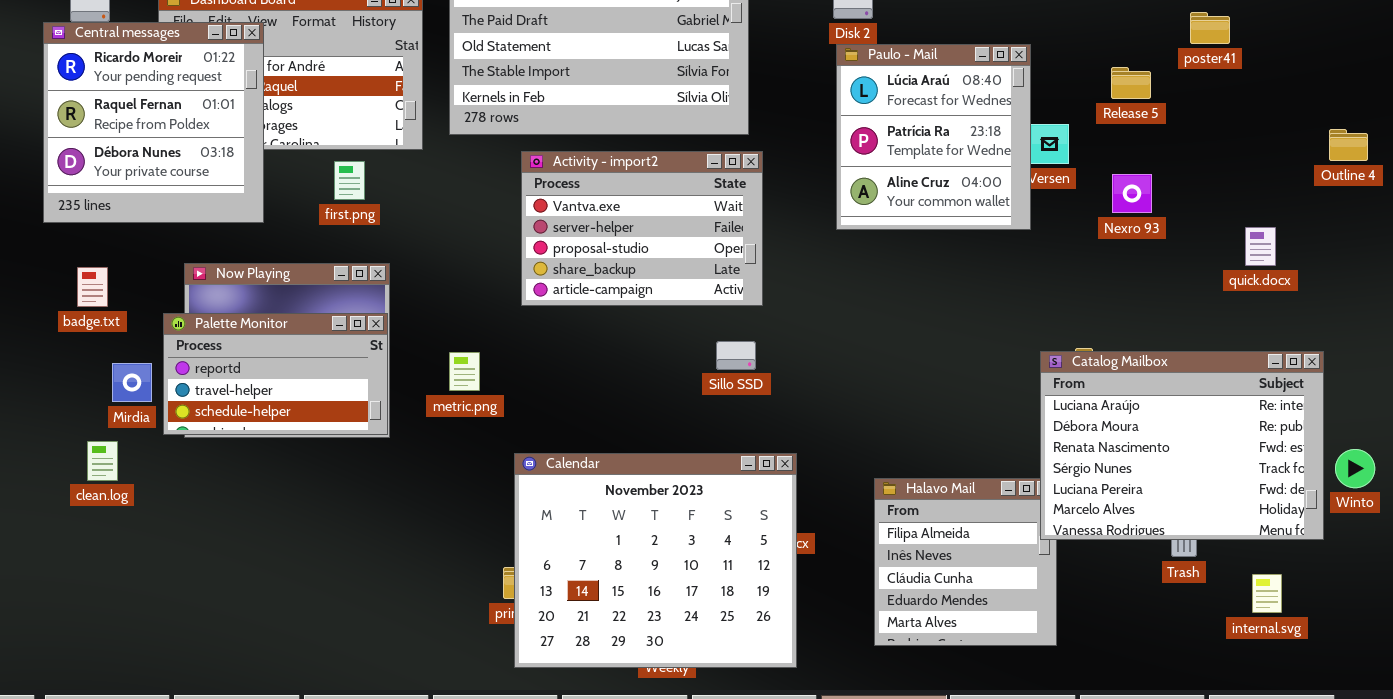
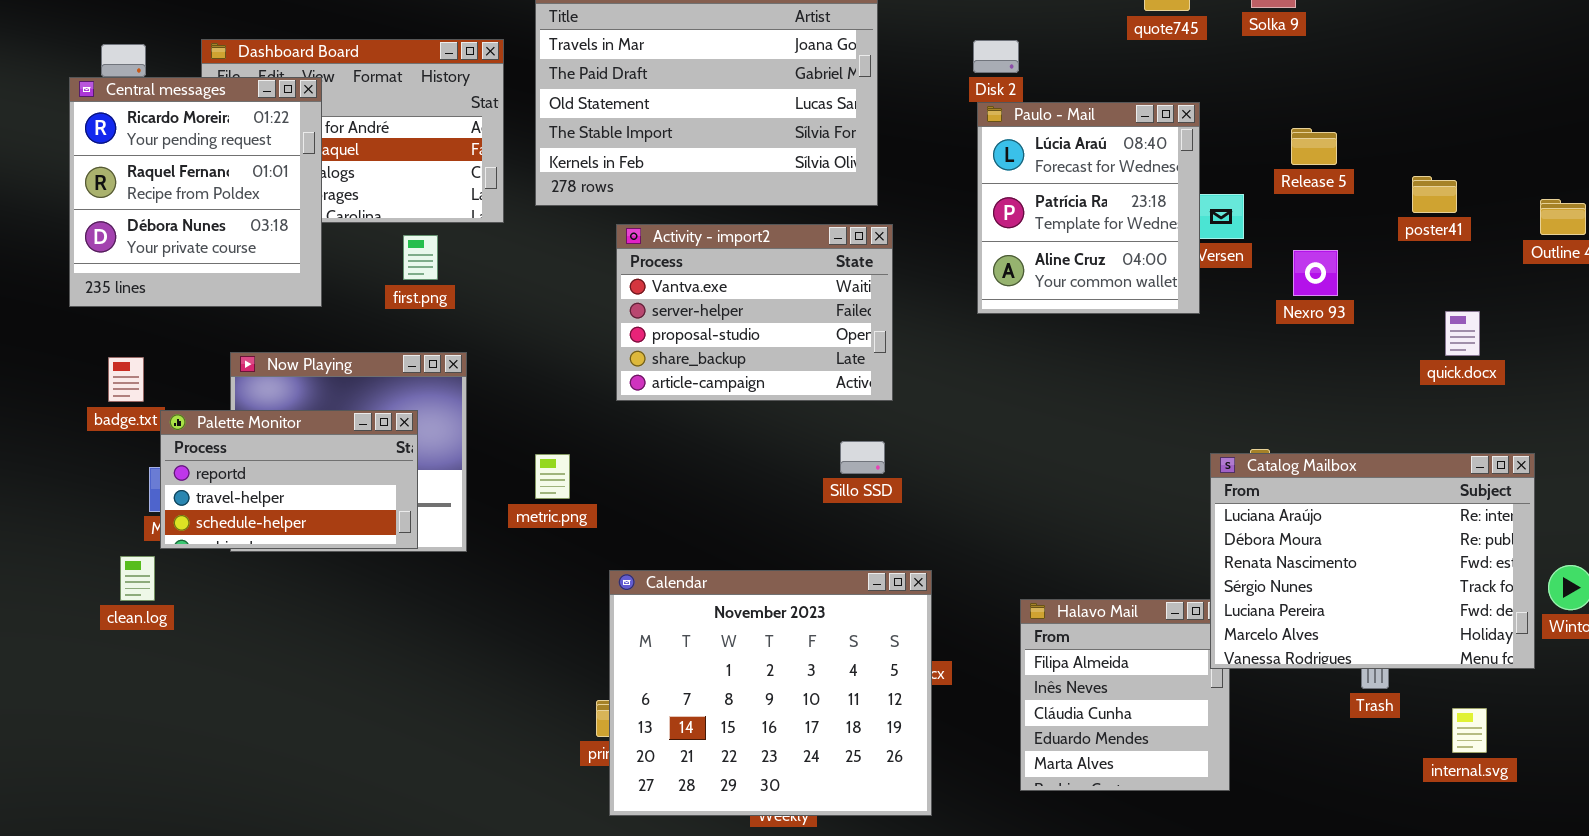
poster41: [1190,12,1230,44] -> [1412,176,1457,213], moved
Palette Monitor: [163,313,388,435] -> [160,410,418,549], moved

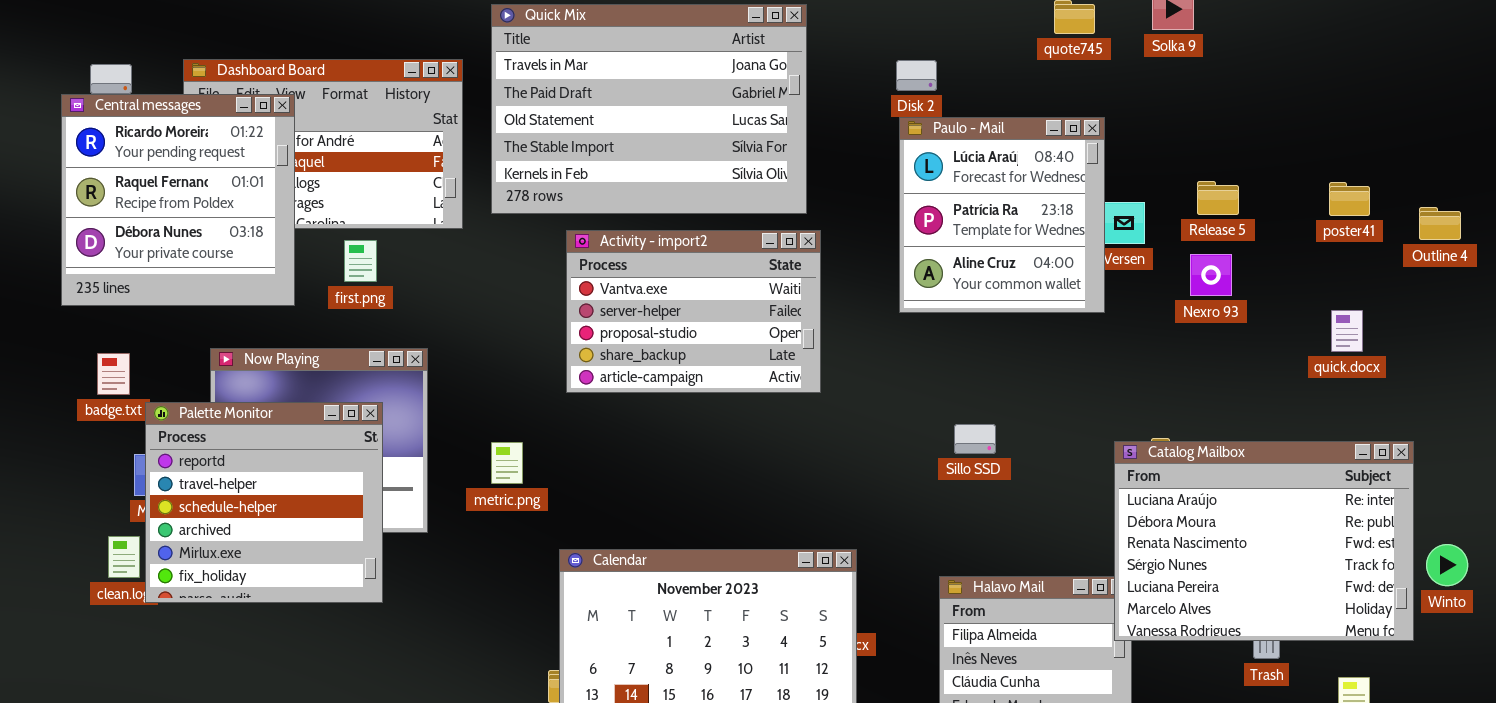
Release 5: [1291,128,1337,165] -> [1197,181,1239,215], moved
poster41: [1412,176,1457,213] -> [1329,182,1370,216], moved
first.png: [403,235,438,280] -> [344,240,377,282], moved
Palette Monitor: [160,410,418,549] -> [145,402,383,603], resized
Sillo SSD: [840,441,885,474] -> [954,424,996,454], moved

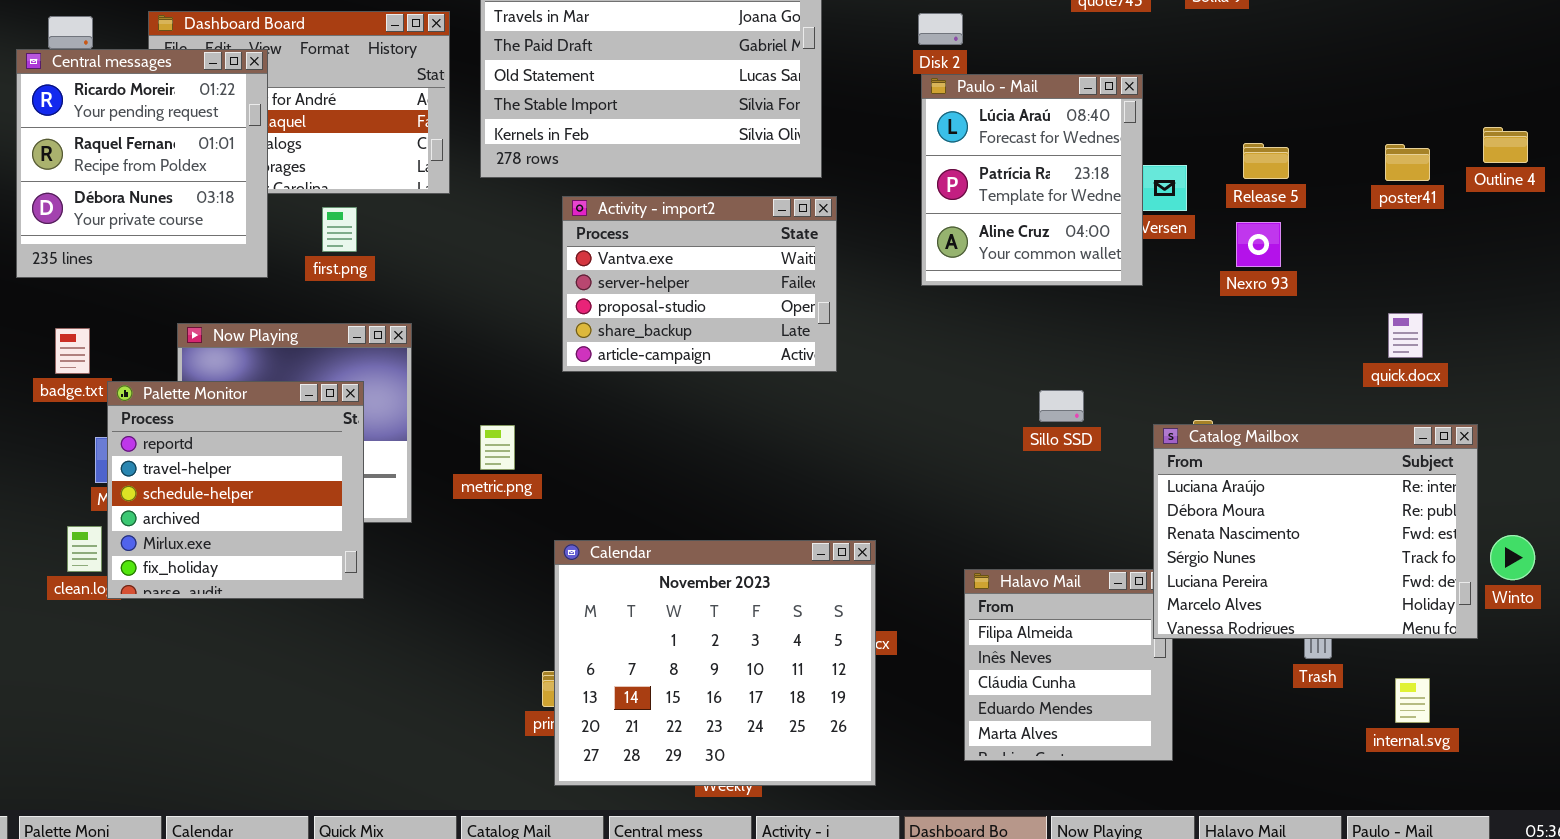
Outline 4: [1419,207,1461,240] -> [1483,127,1528,163], moved
quick.docx: [1331,310,1363,352] -> [1388,313,1423,358], moved
Sillo SSD: [954,424,996,454] -> [1039,390,1084,422], moved

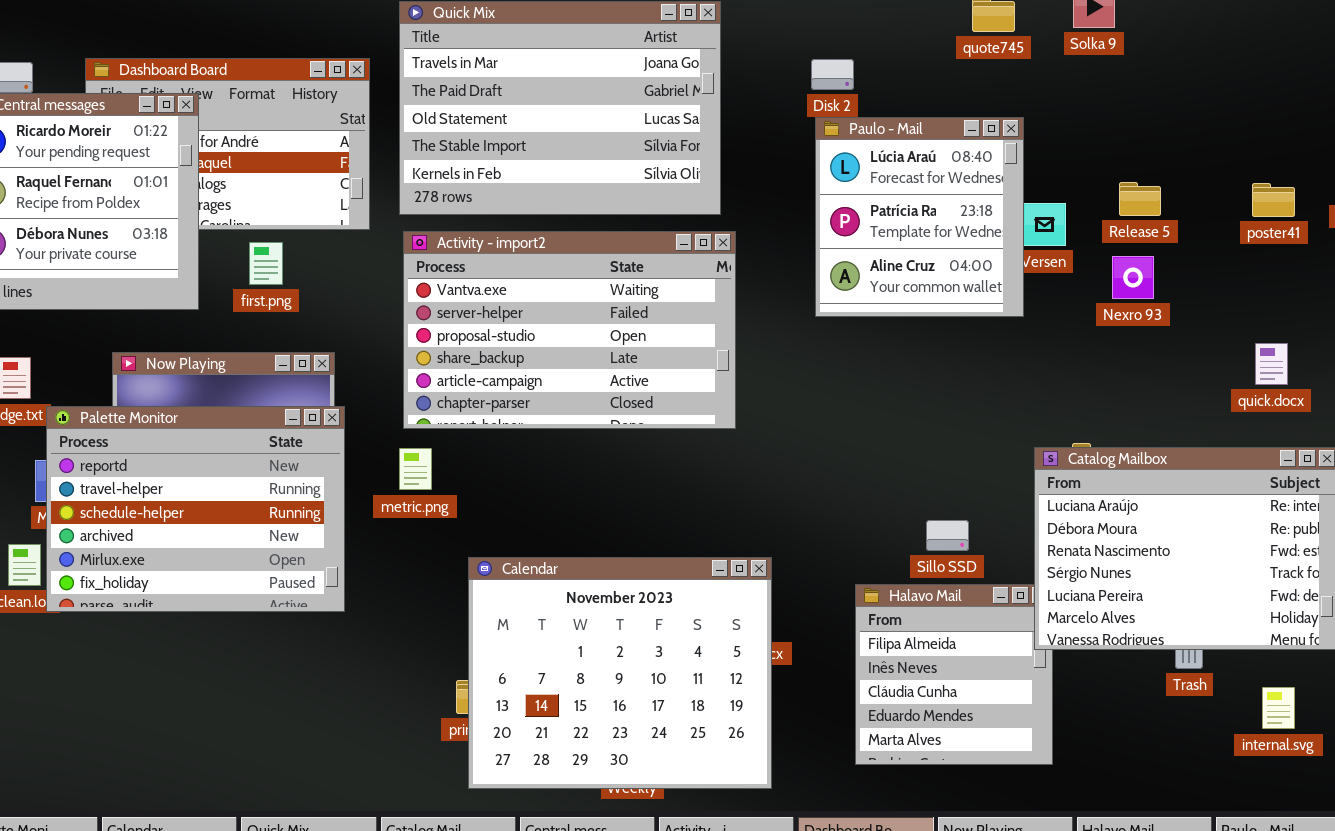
Activity - import2: [562,196,837,372] -> [403,231,736,429], resized
Palette Monitor: [107,381,364,599] -> [46,406,345,612], resized
Sillo SSD: [1039,390,1084,422] -> [926,520,969,551], moved

